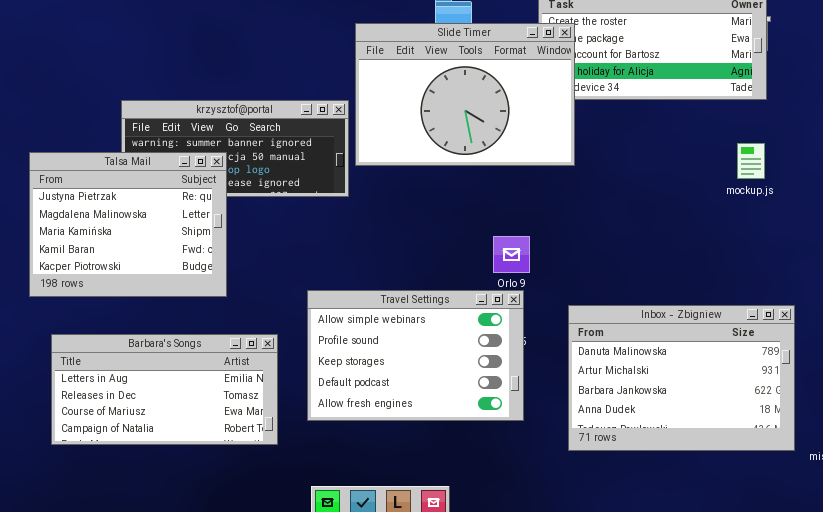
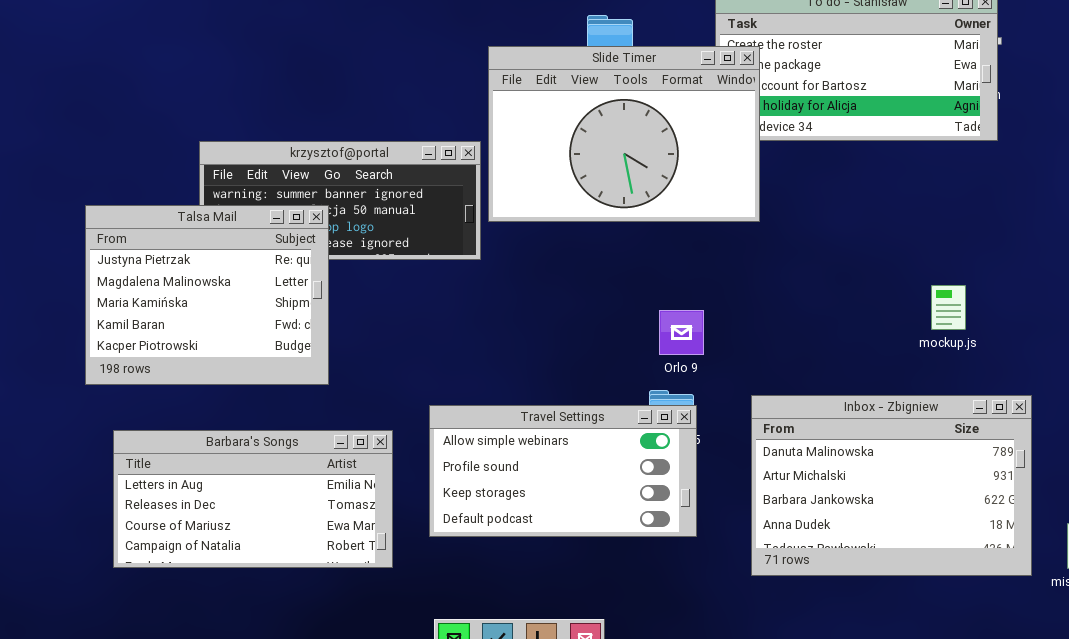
mockup.js: [737,143,765,179] -> [931,285,966,330], moved
Travel Settings: [307,290,524,421] -> [429,405,697,537], resized

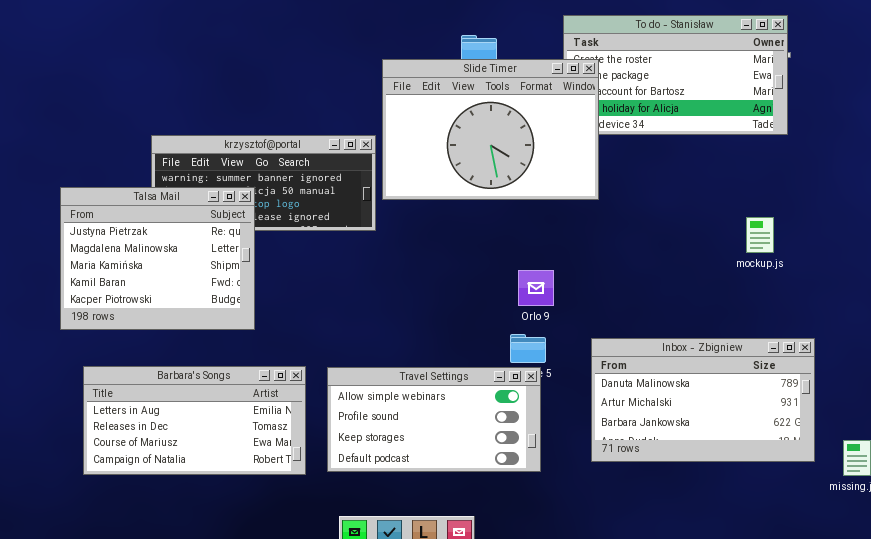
mockup.js: [931,285,966,330] -> [746,217,774,253], moved
Inbox - Zbigniew: [751,395,1032,576] -> [591,338,815,462], resized
Travel Settings: [429,405,697,537] -> [327,367,541,472], moved

